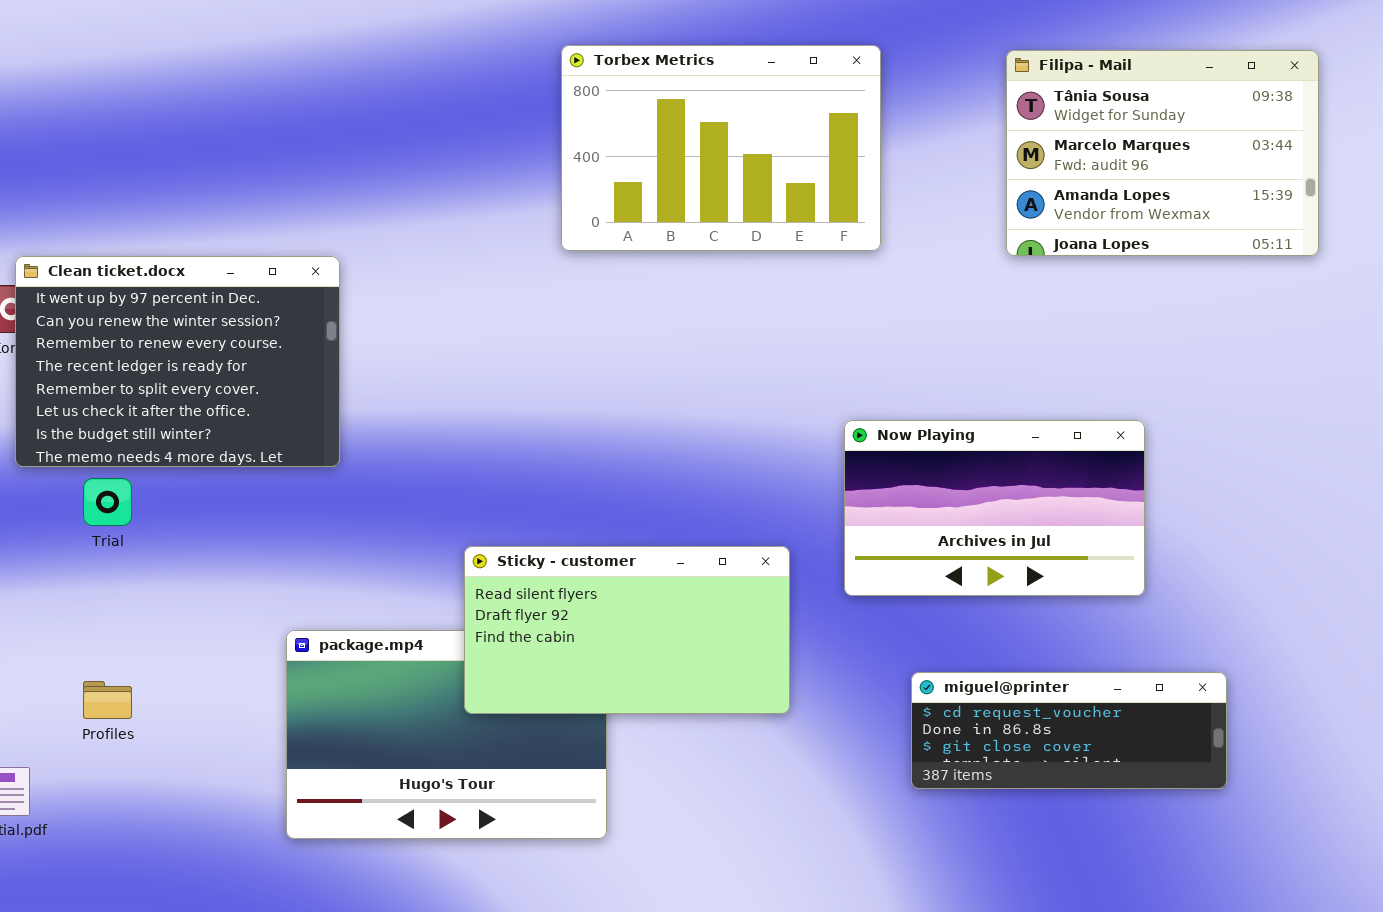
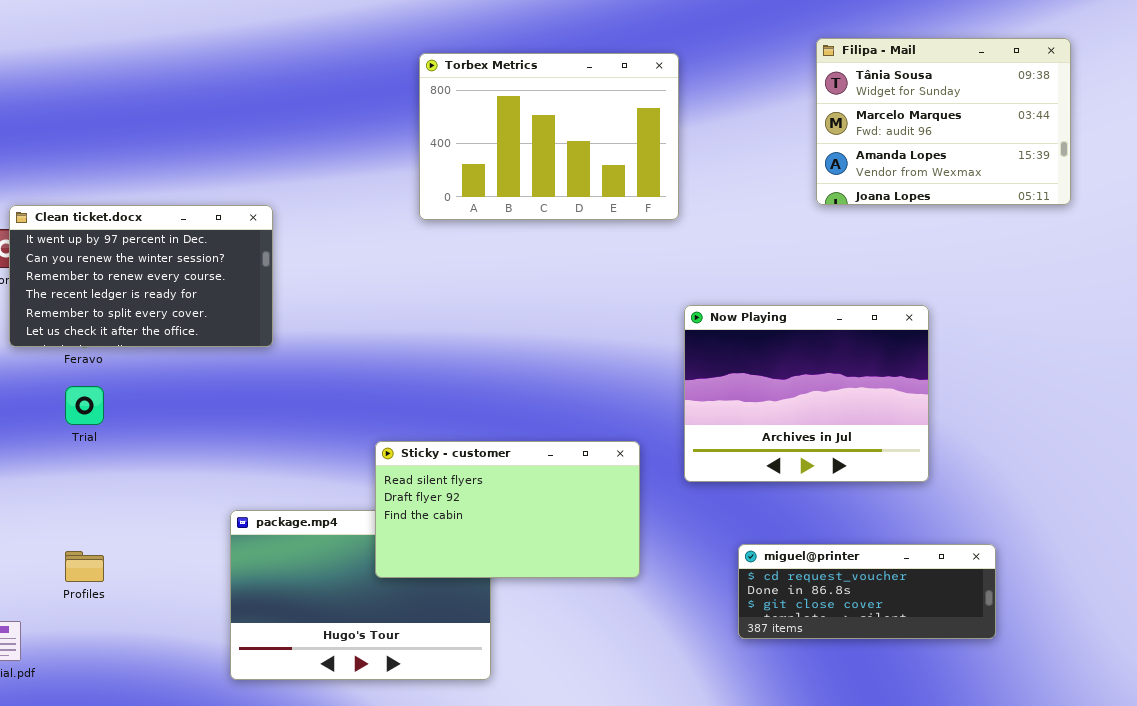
Torbex Metrics: [561,45,881,251] -> [419,53,679,220], moved
Clean ticket.docx: [15,256,340,467] -> [9,205,273,347], resized
Now Playing: [844,420,1145,596] -> [684,305,929,482], resized

